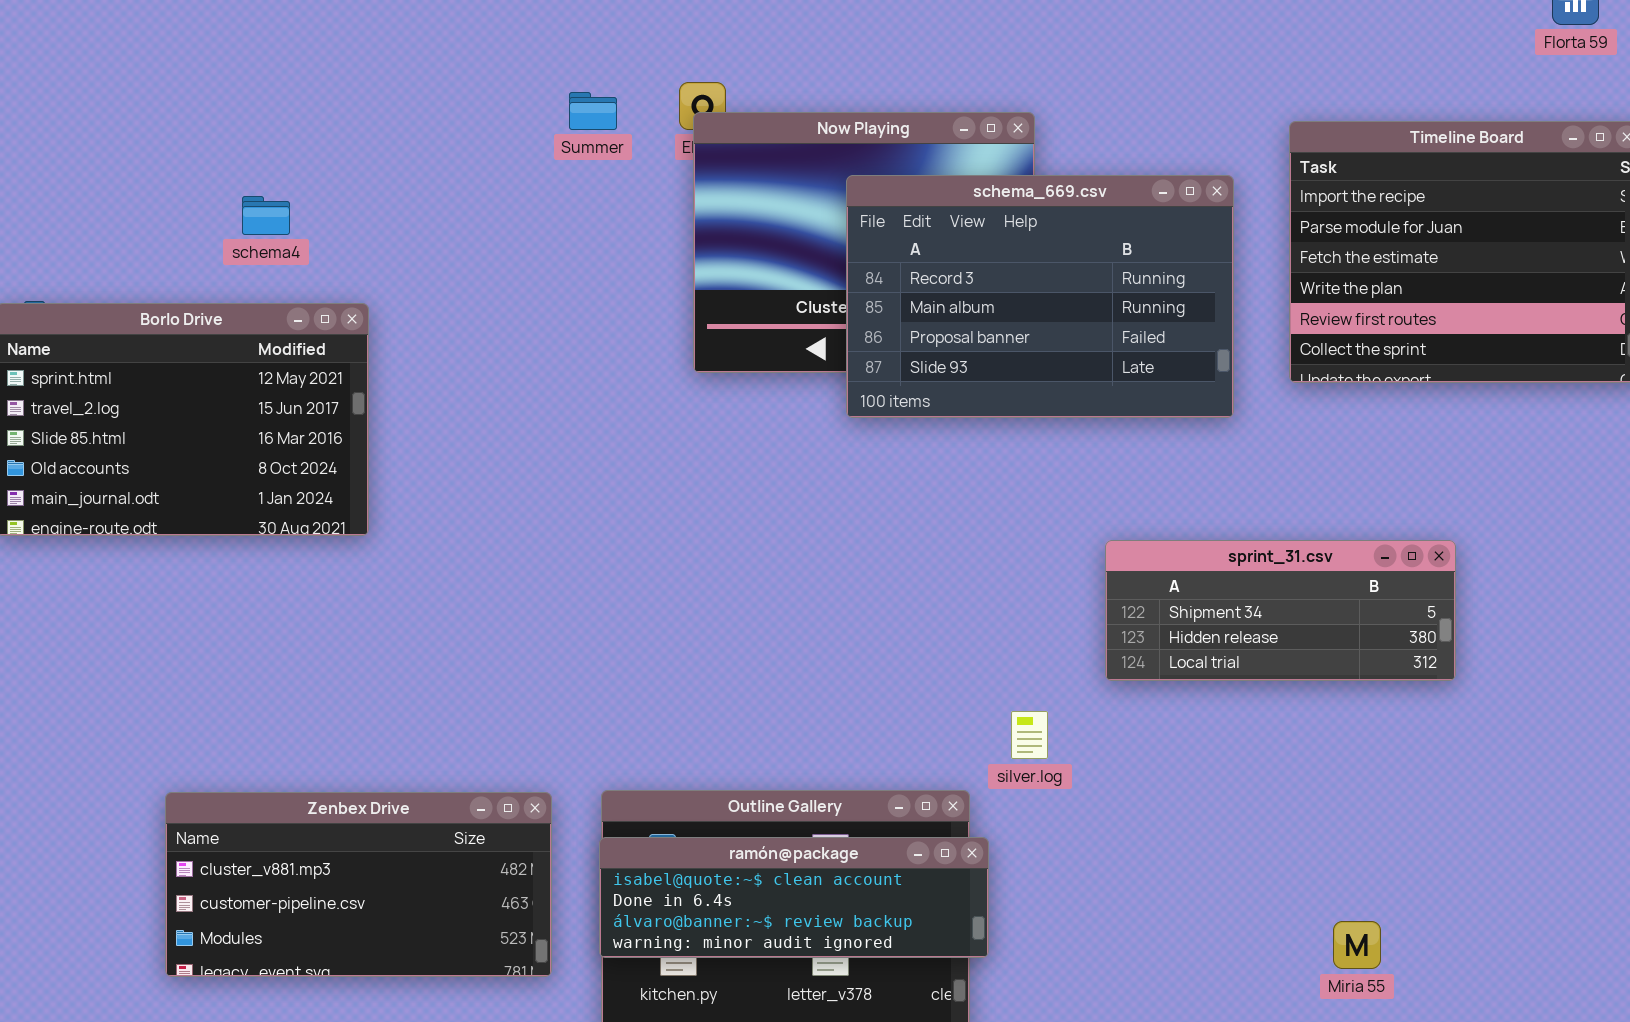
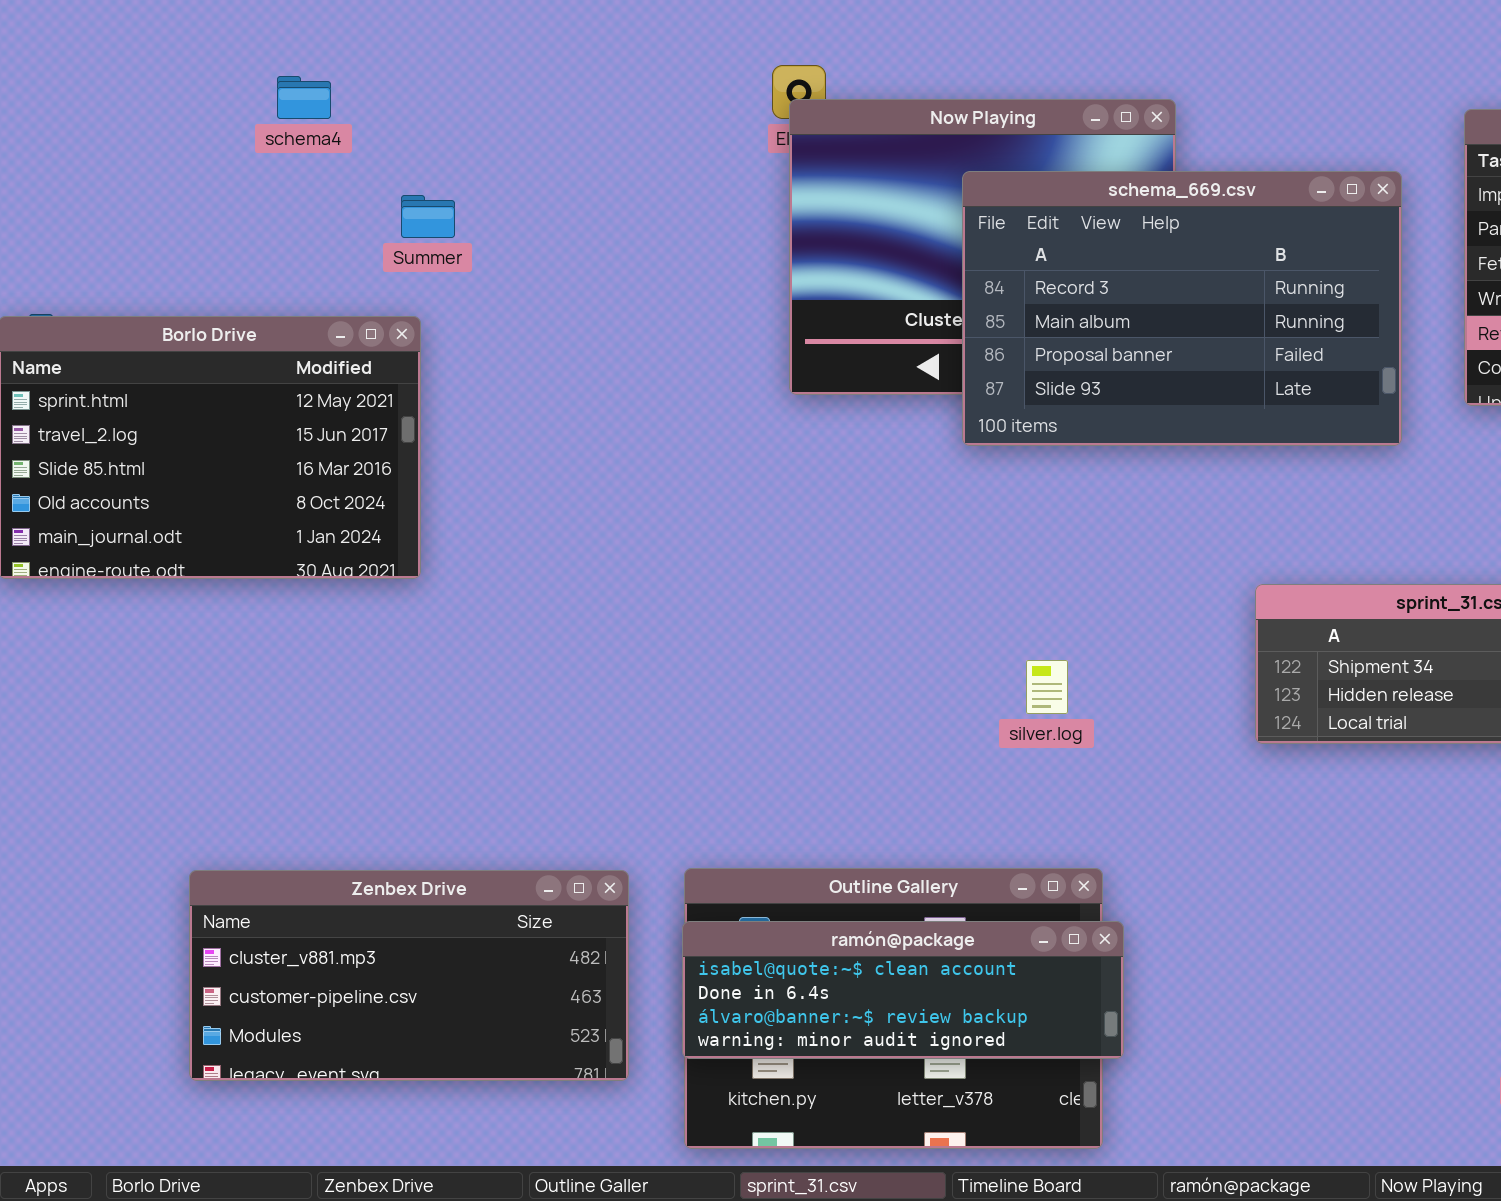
Summer: [569,92,617,130] -> [401,195,455,238], moved
schema4: [242,196,290,235] -> [277,76,331,119], moved
silver.log: [1011,711,1048,759] -> [1026,660,1068,714], moved

